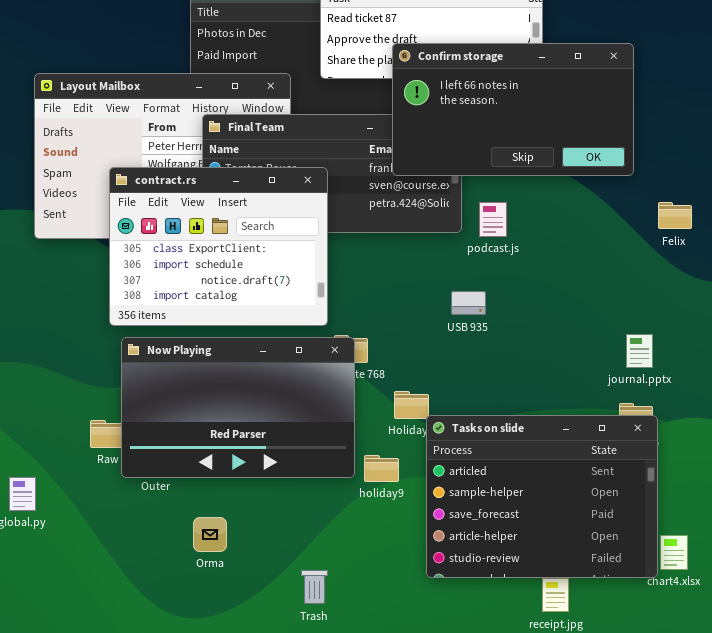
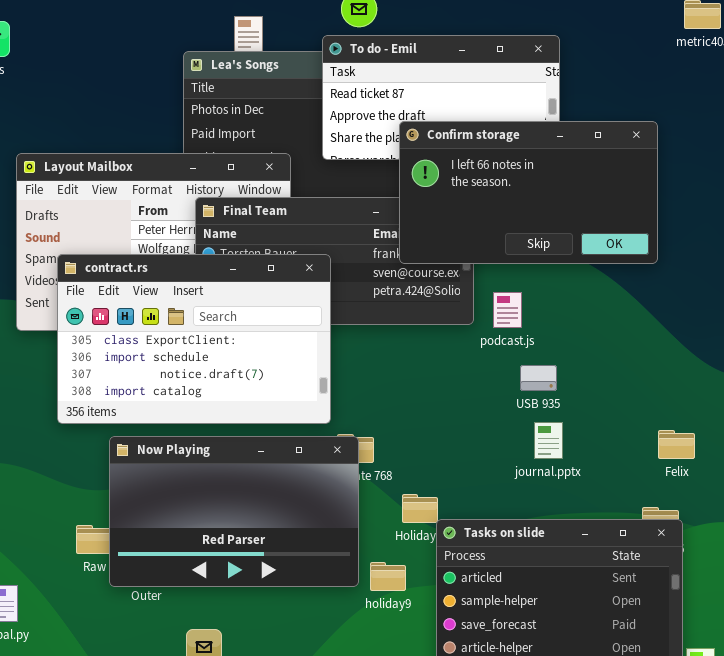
contract.rs: [109,167,328,326] -> [57,254,331,424], resized
Felix: [658,202,692,229] -> [658,430,695,459], moved
USB 935: [451,291,486,315] -> [520,365,557,391], moved
journal.pptx: [626,334,653,368] -> [534,422,563,459], moved

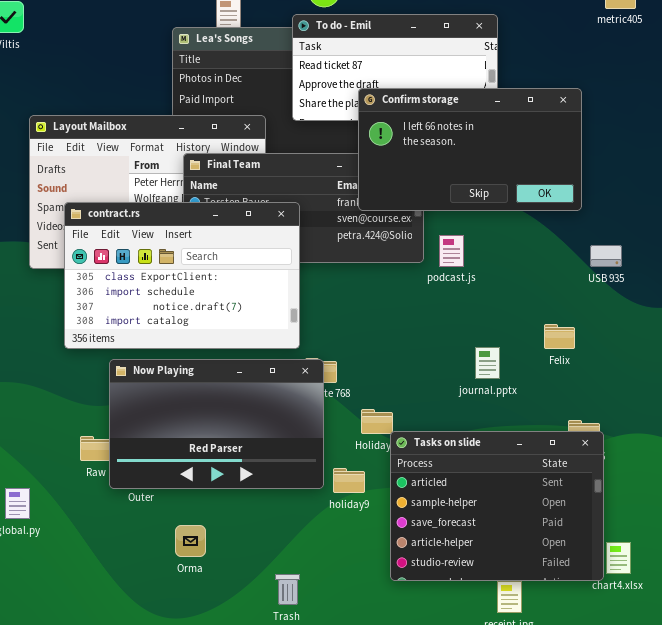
USB 935: [520,365,557,391] -> [590,245,622,267], moved
Felix: [658,430,695,459] -> [544,324,575,349], moved

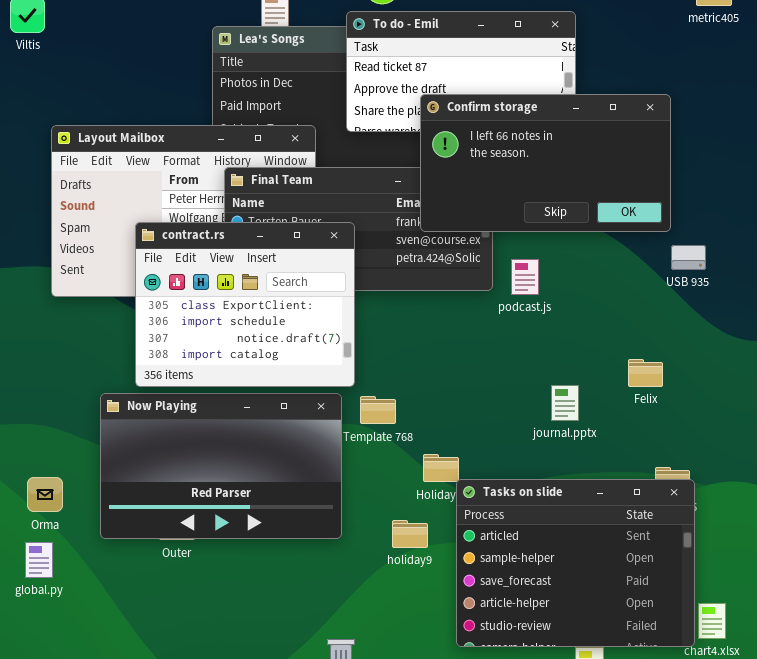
contract.rs: [64,202,300,349] -> [135,222,355,387], resized
USB 935: [590,245,622,267] -> [671,245,706,270], moved
Now Playing: [109,359,324,489] -> [100,393,342,539], moved
Orma: [175,525,206,557] -> [27,477,63,512], moved

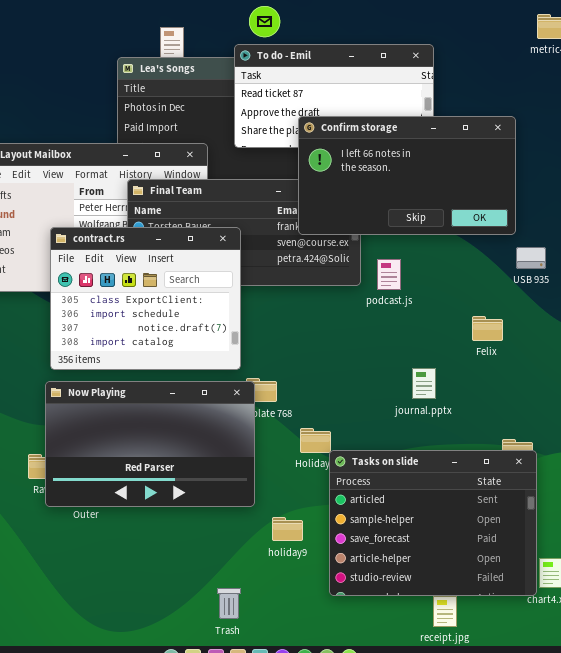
Felix: [628,359,663,387] -> [472,316,503,341], moved
Now Playing: [100,393,342,539] -> [45,381,255,507], moved
holiday9: [392,520,428,548] -> [272,517,303,541], moved

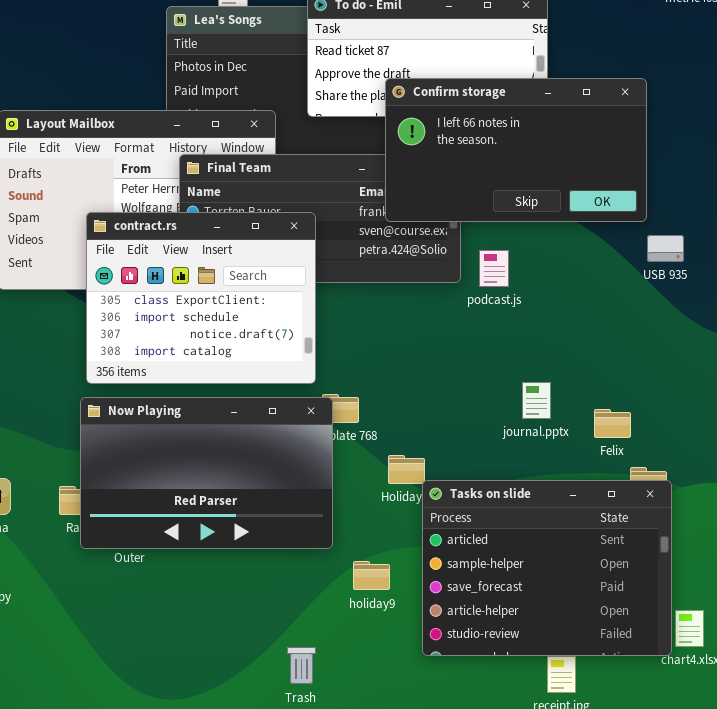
Felix: [472,316,503,341] -> [594,409,631,438], moved

